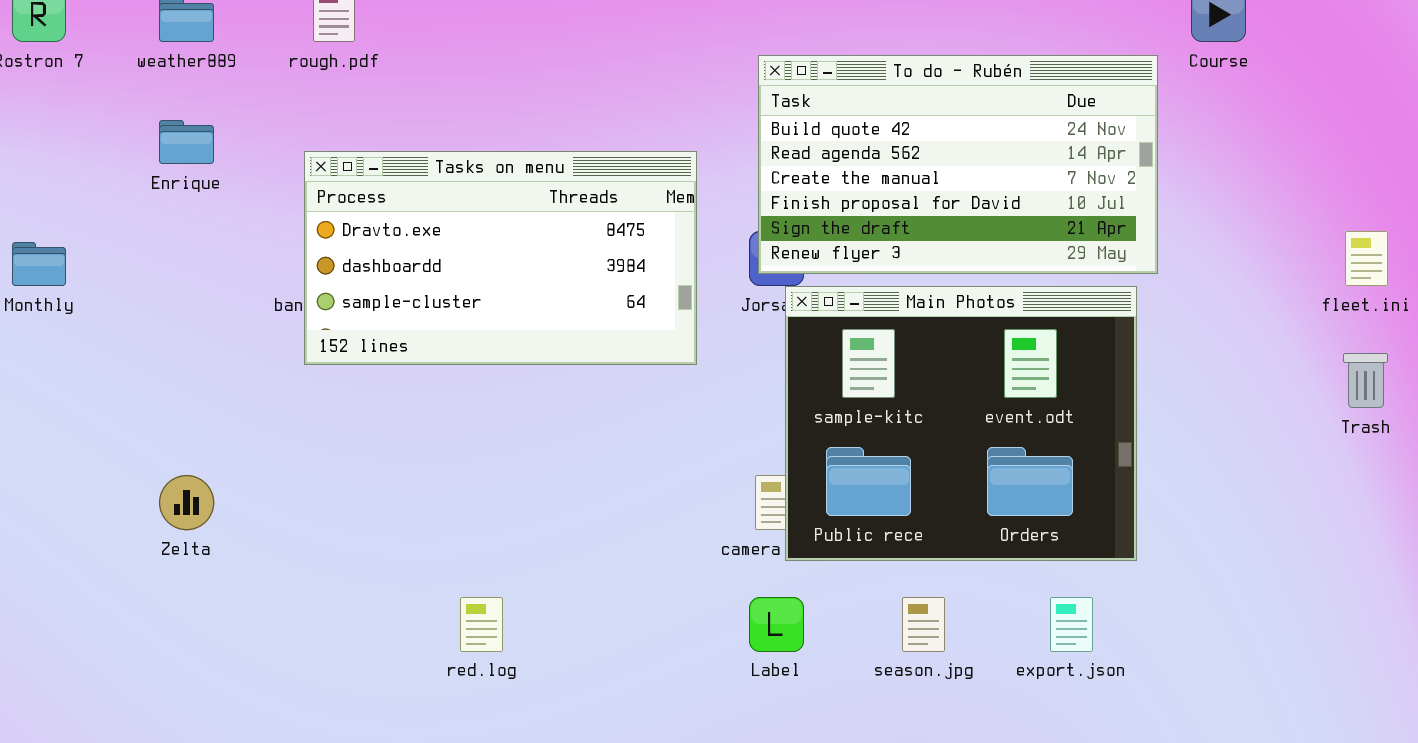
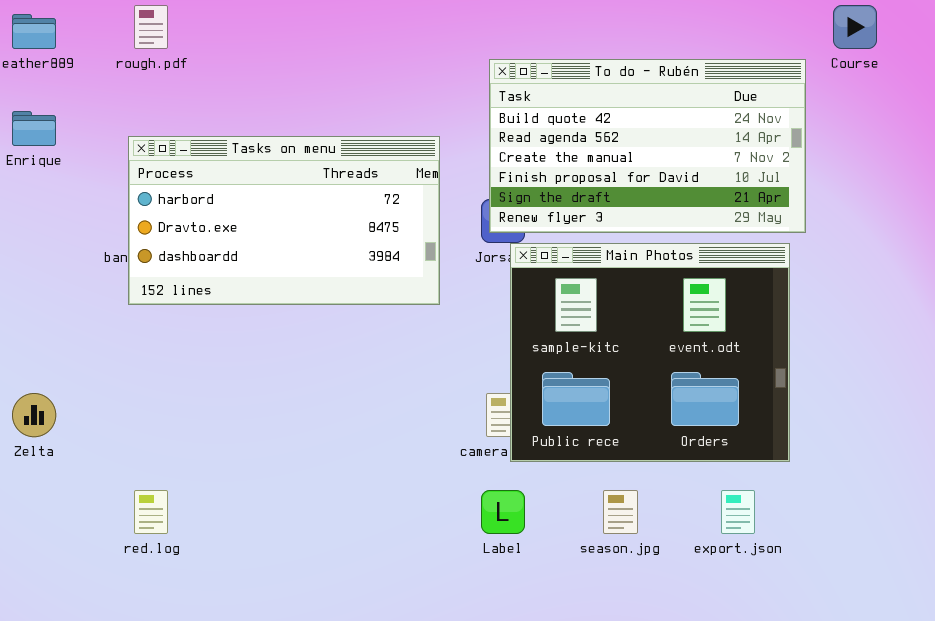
Tasks on menu: [304,151,697,365] -> [128,136,440,305], scrolled up 1 row
red.log: [460,597,503,652] -> [134,490,168,534], moved

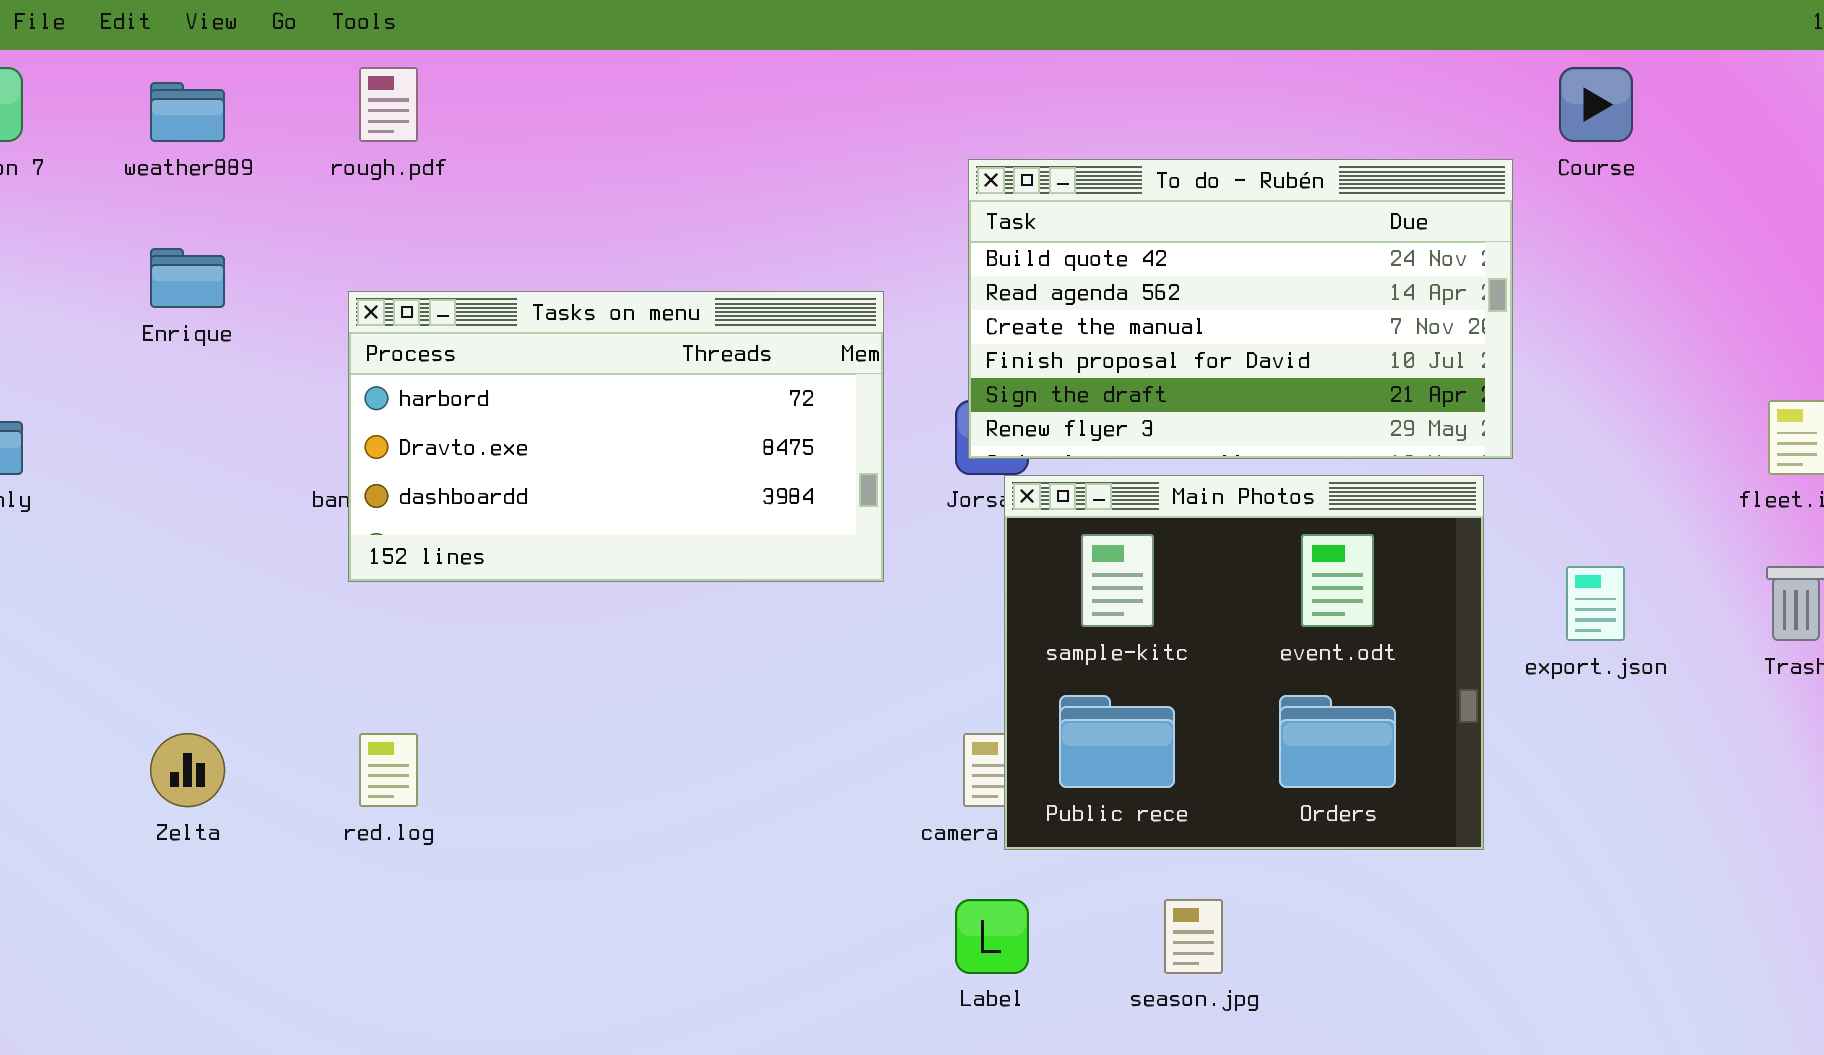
red.log: [134,490,168,534] -> [359,733,418,807], moved
export.json: [721,490,755,534] -> [1566,566,1625,641], moved

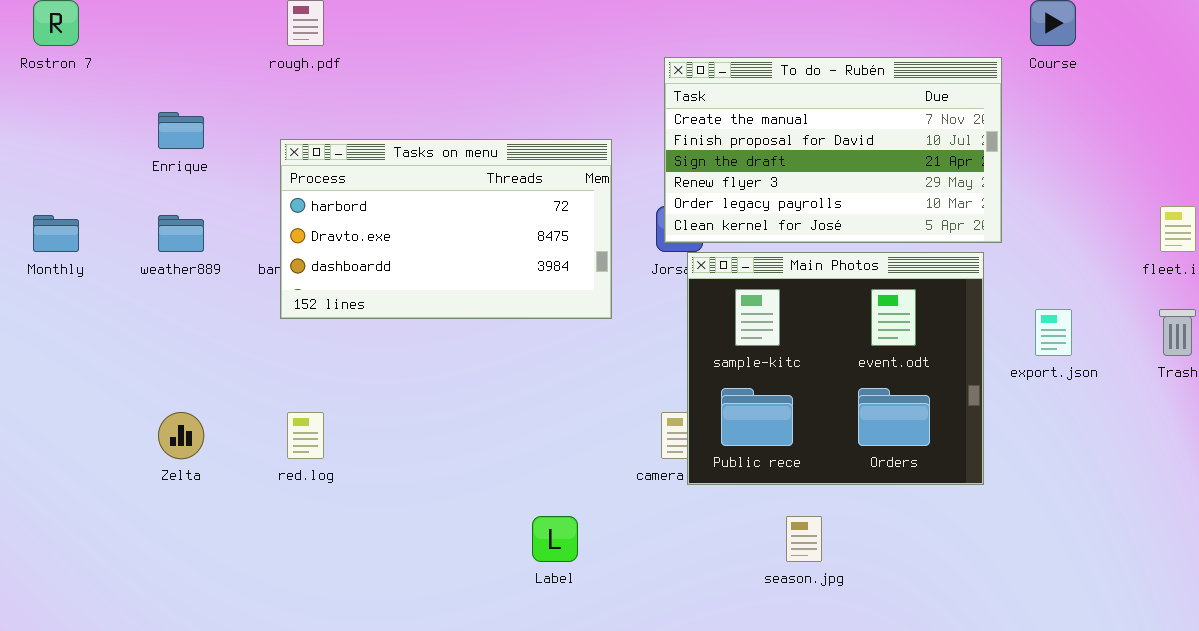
weather889: [150,82,225,142] -> [158,215,204,252], moved
To do - Rubén: [968,159,1513,459] -> [664,57,1002,243], scrolled down 2 rows
Label: [955,899,1029,974] -> [532,516,578,562], moved

